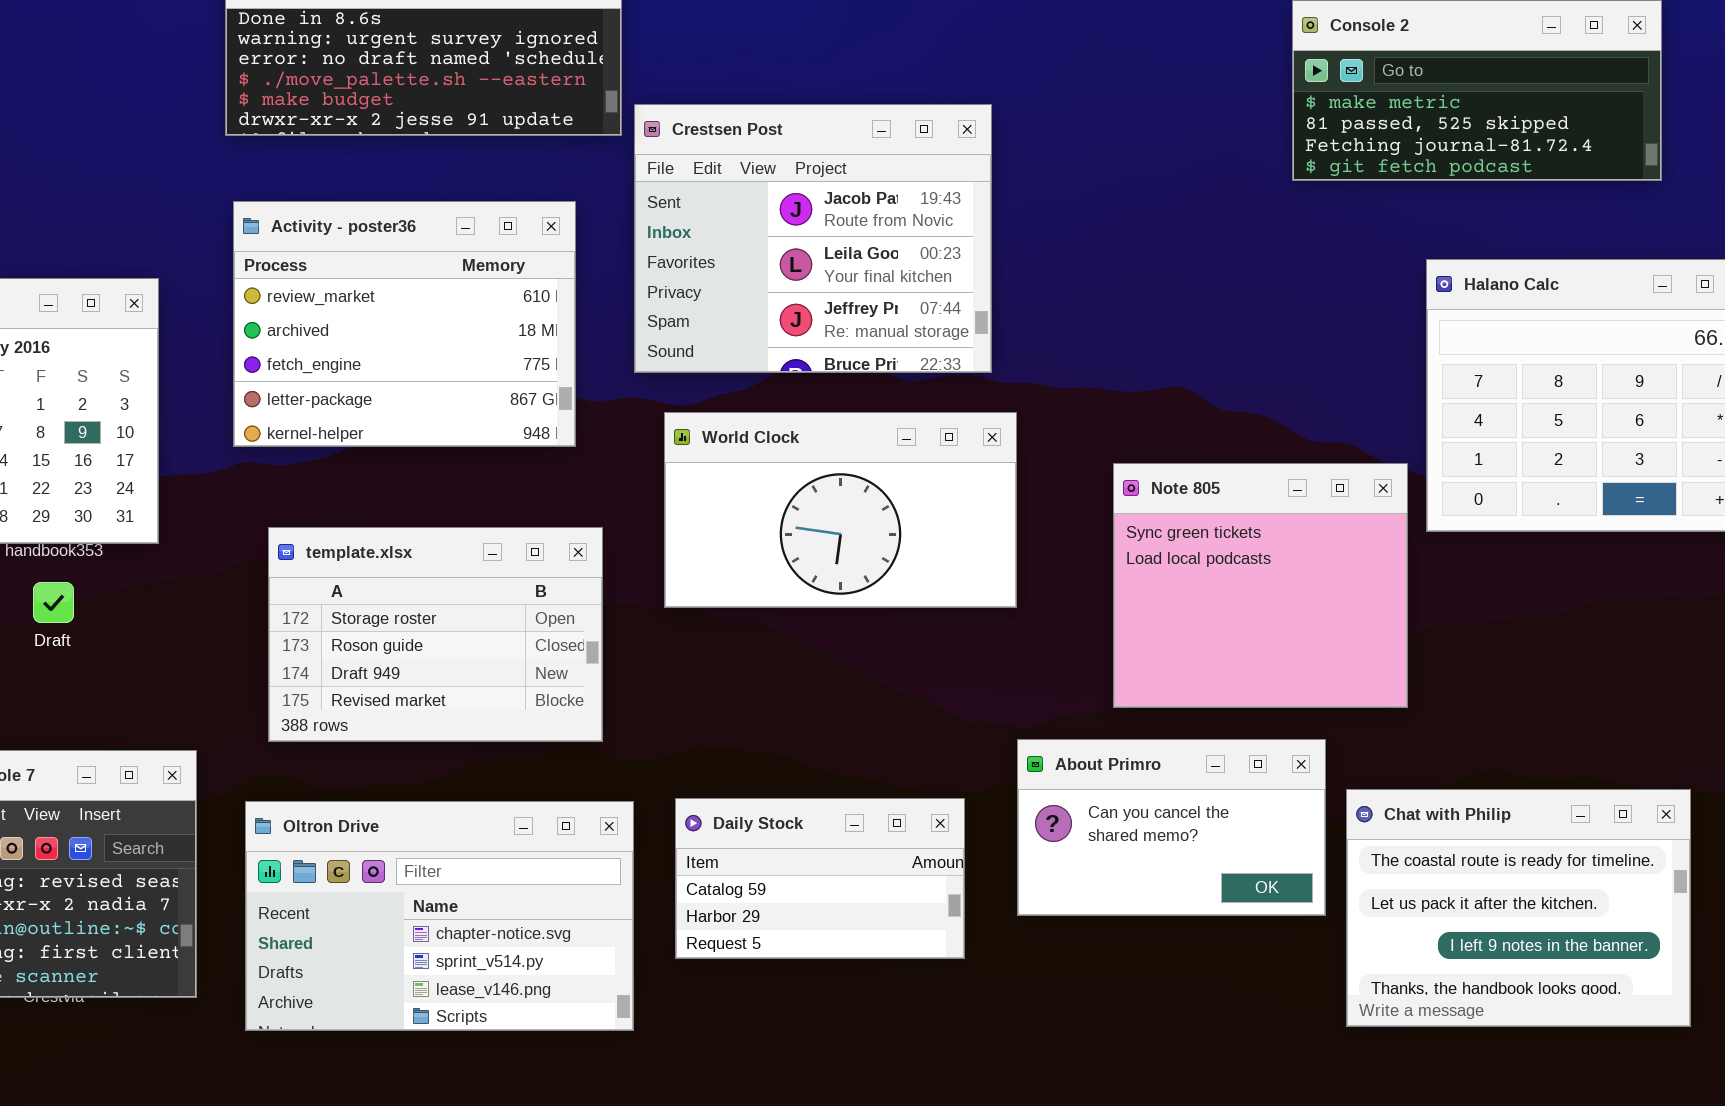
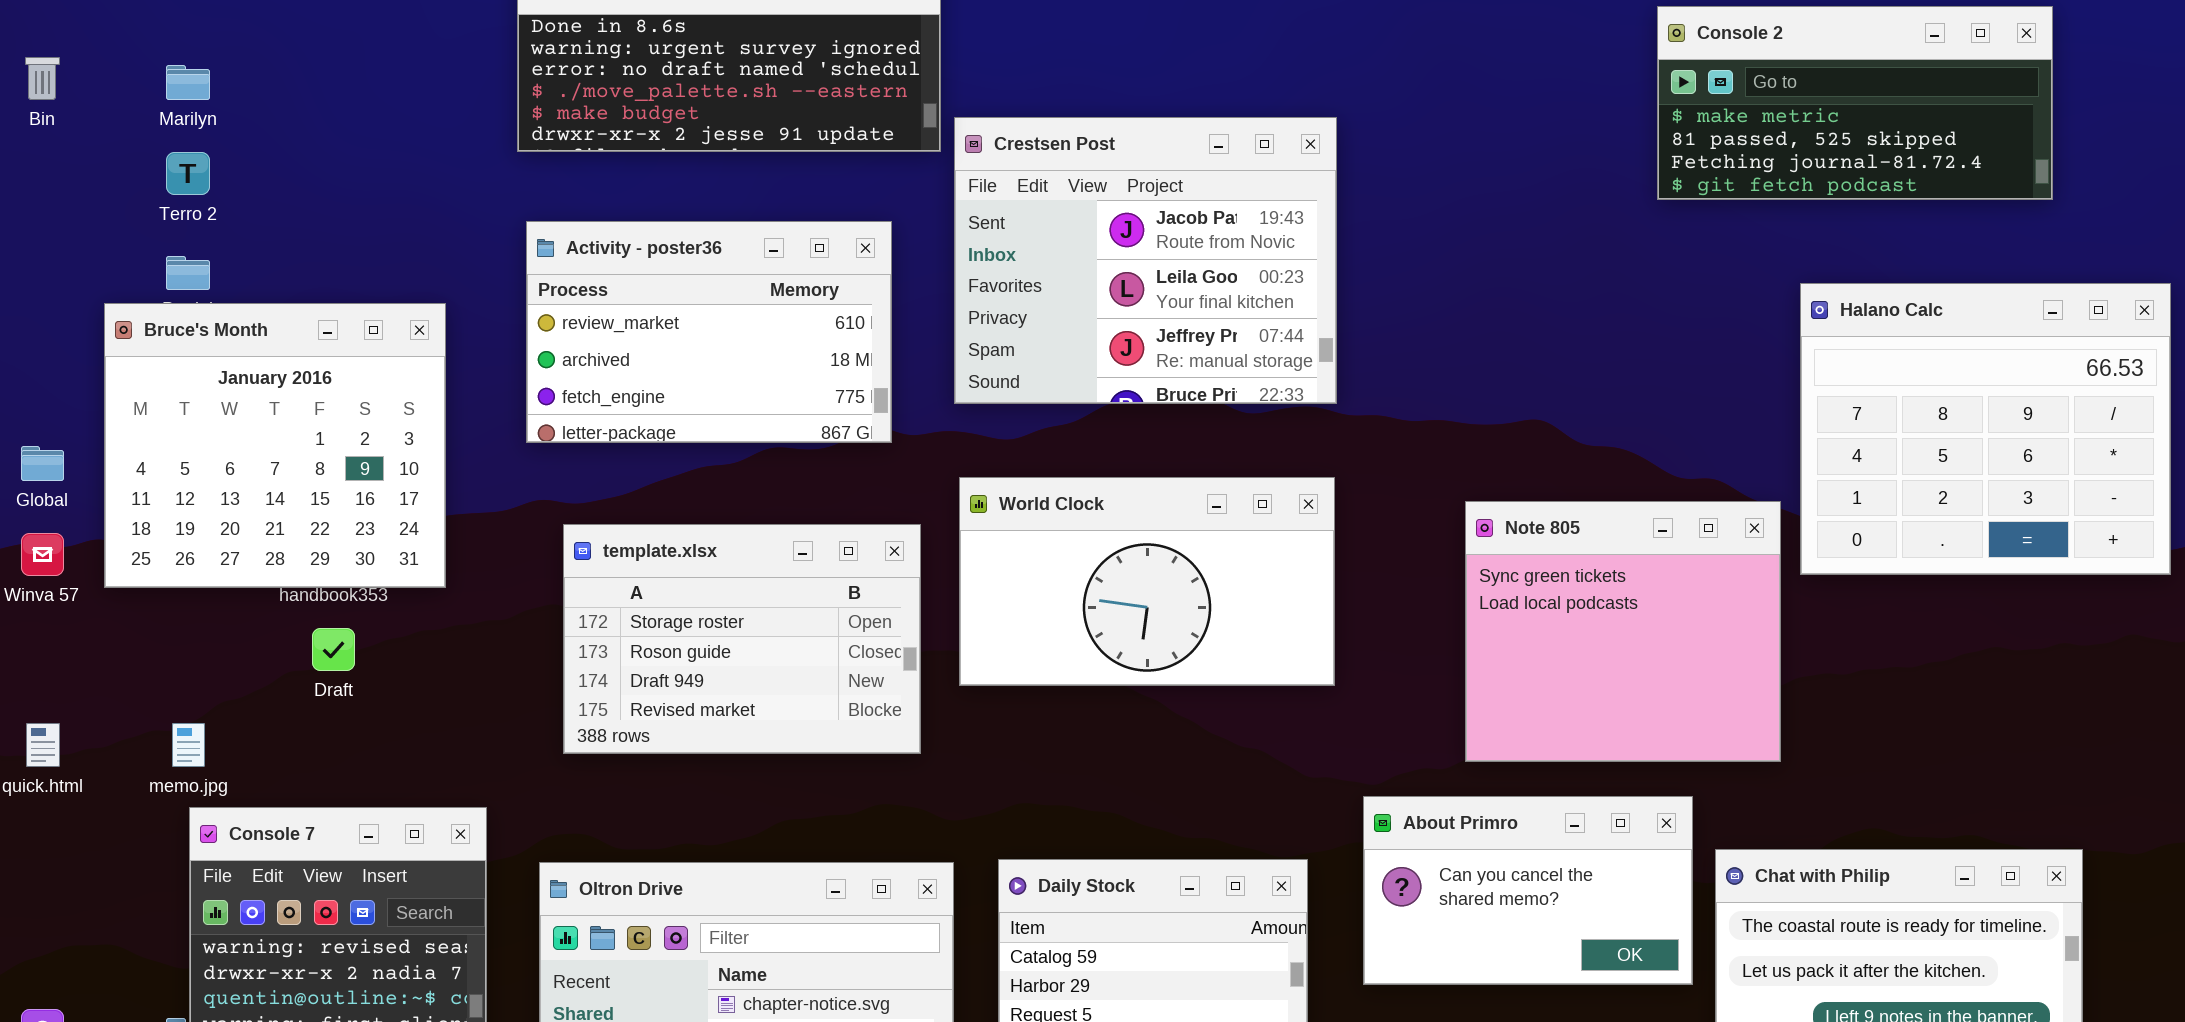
Activity - poster36: [233,201,576,447] -> [526,221,892,443], resized
World Clock: [664,412,1017,608] -> [959,477,1335,686], moved
template.xlsx: [268,527,603,742] -> [563,524,921,754], moved

